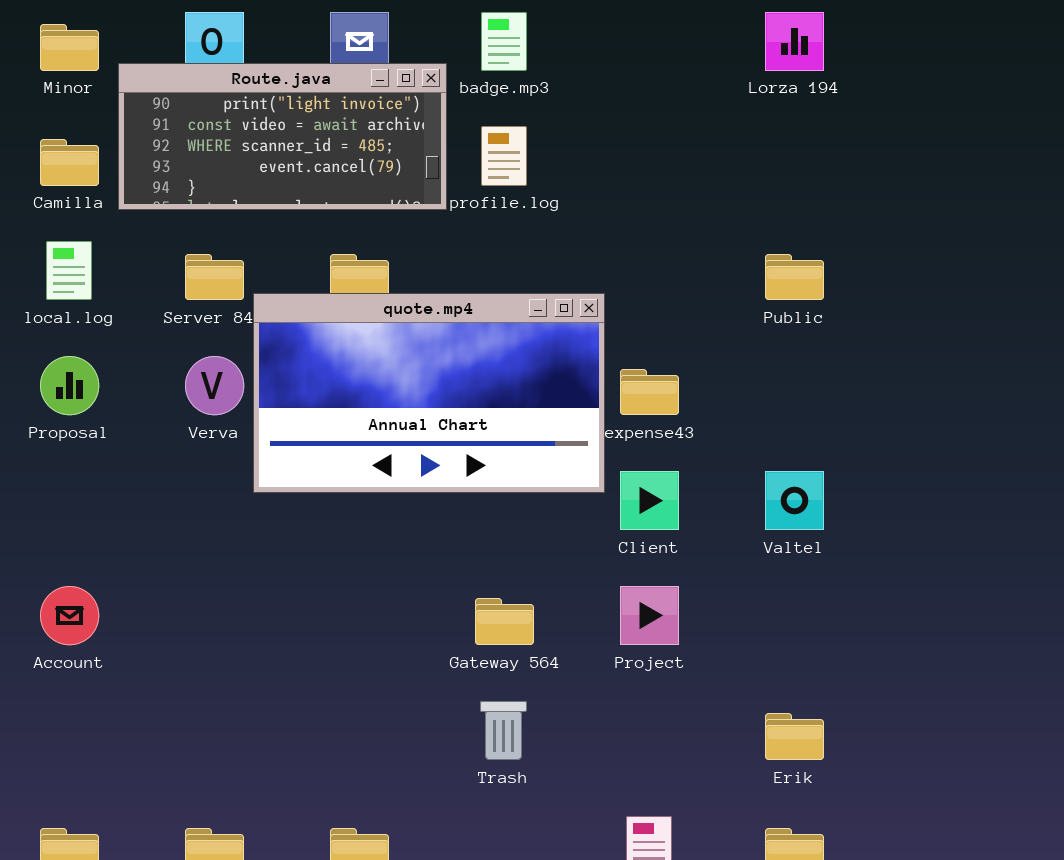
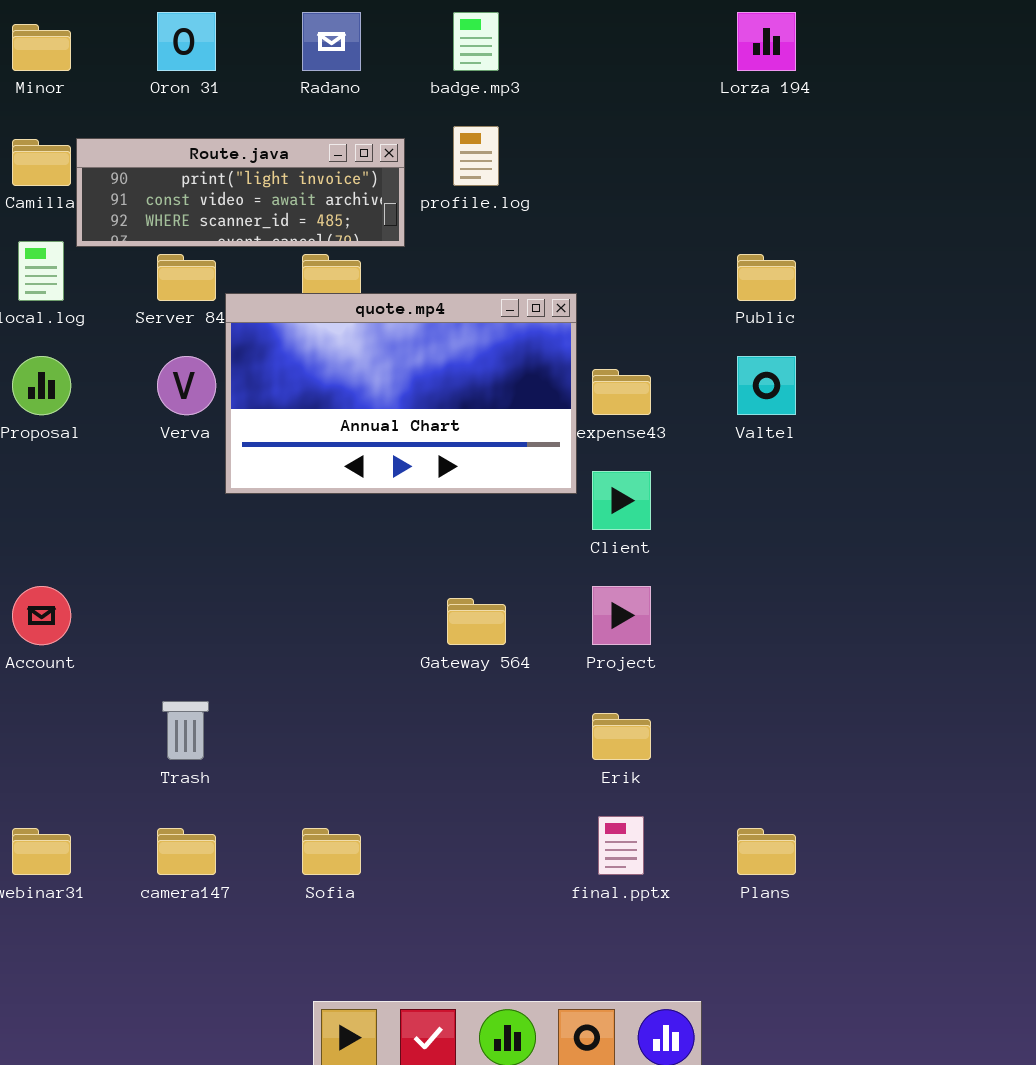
Route.java: [118,63,447,210] -> [76,138,405,247], moved, resized
Valtel: [765,471,824,530] -> [737,356,796,415], moved
Trash: [480,701,527,760] -> [162,701,209,760], moved
Erik: [765,713,824,760] -> [592,713,651,760], moved

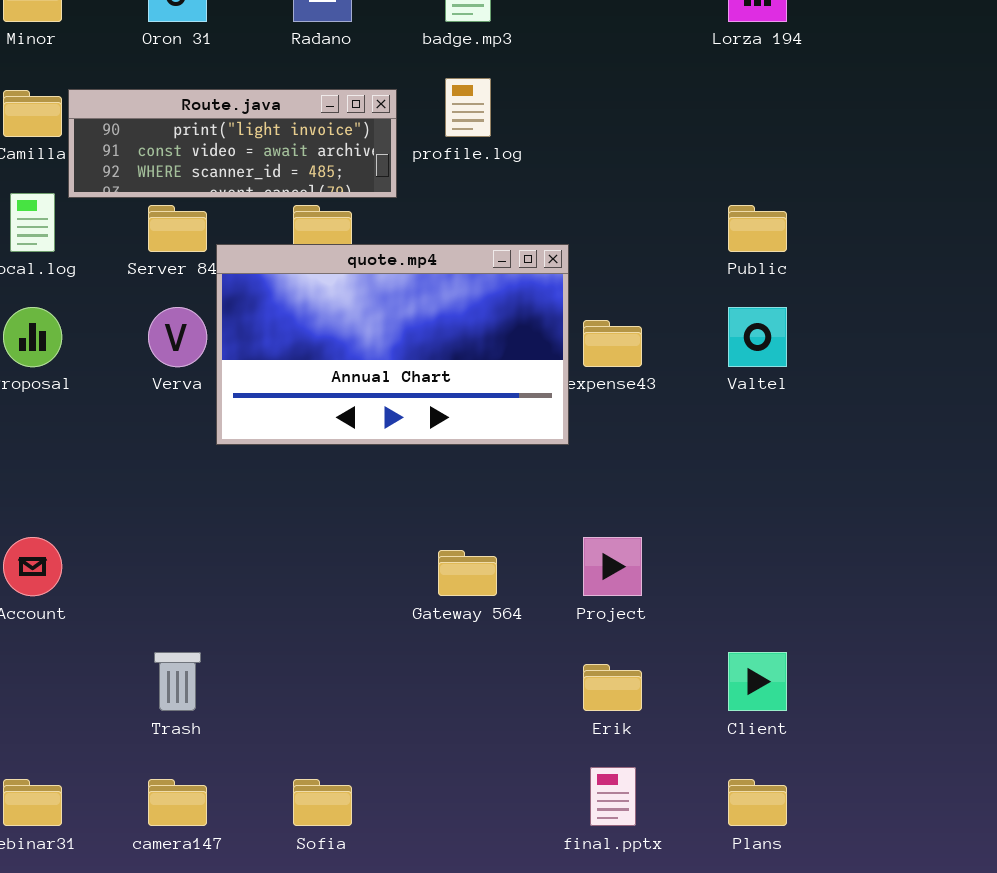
Client: [592,471,651,530] -> [728,652,787,711], moved

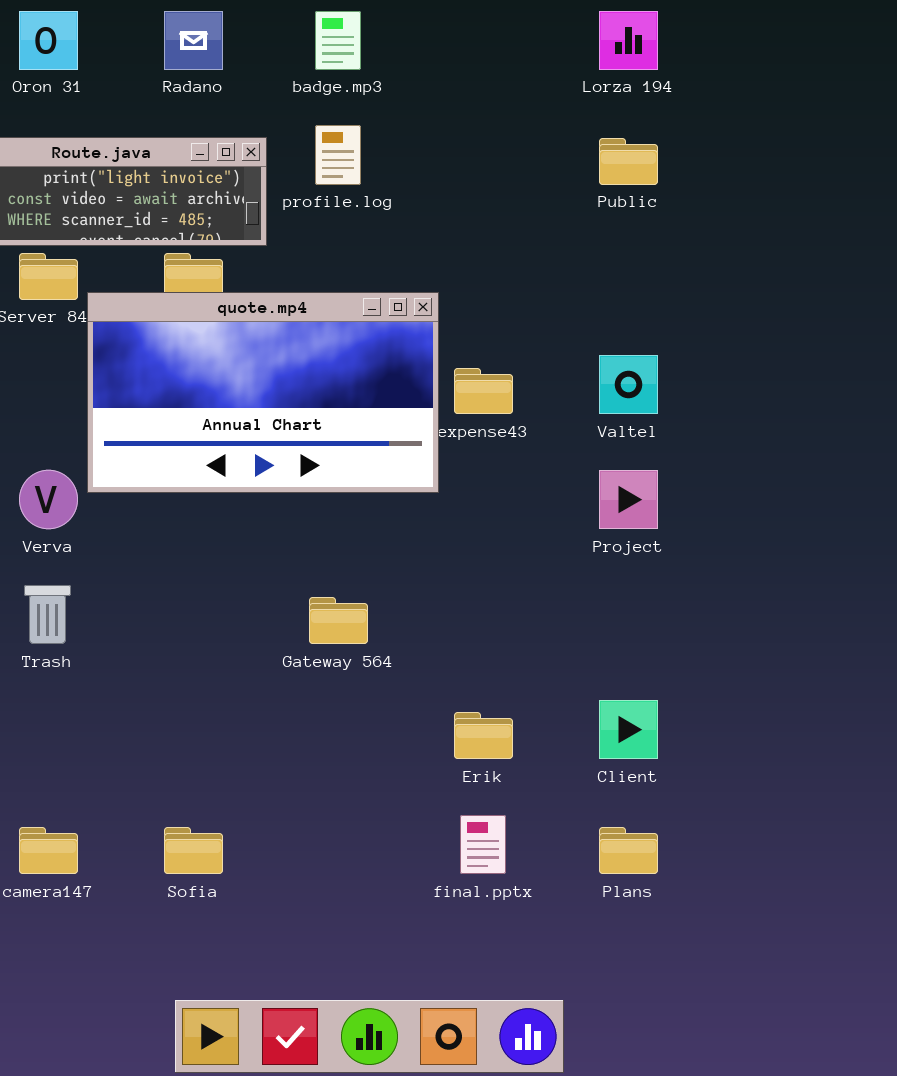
Public: [728,205,787,252] -> [599,138,658,185], moved
Verva: [148,307,207,367] -> [19,470,78,529], moved
Project: [583,537,642,596] -> [599,470,658,529], moved
Trash: [154,652,201,711] -> [24,585,71,644], moved

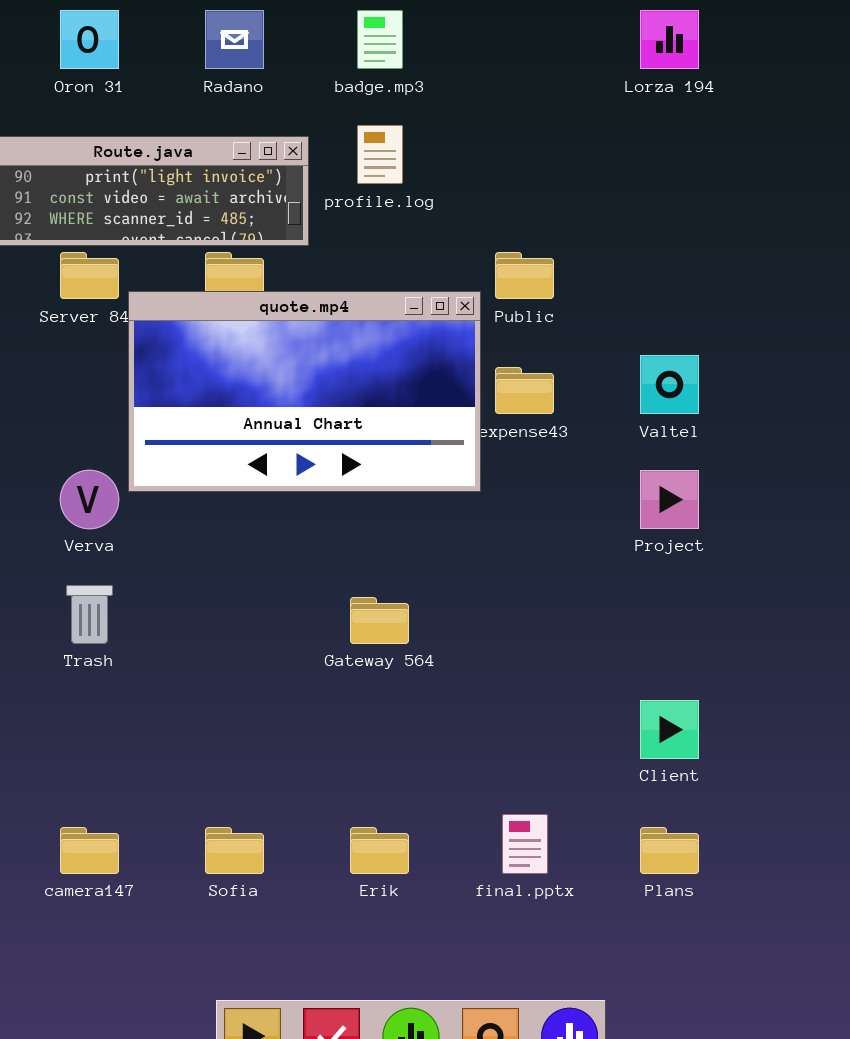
Public: [599,138,658,185] -> [495,252,554,299], moved
Erik: [454,712,513,759] -> [350,827,409,874], moved

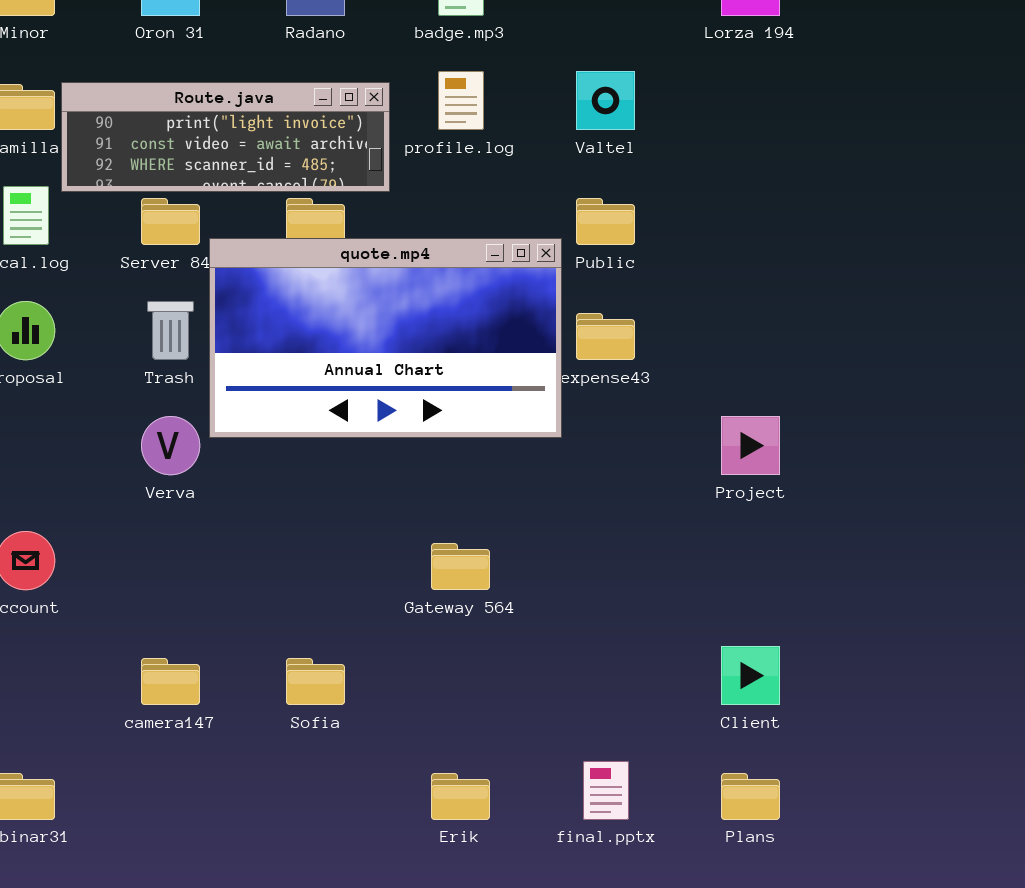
Valtel: [640,355,699,414] -> [576,71,635,130], moved
Trash: [66,585,113,644] -> [147,301,194,360], moved
camera147: [60,827,119,874] -> [141,658,200,705], moved
Sofia: [205,827,264,874] -> [286,658,345,705], moved

